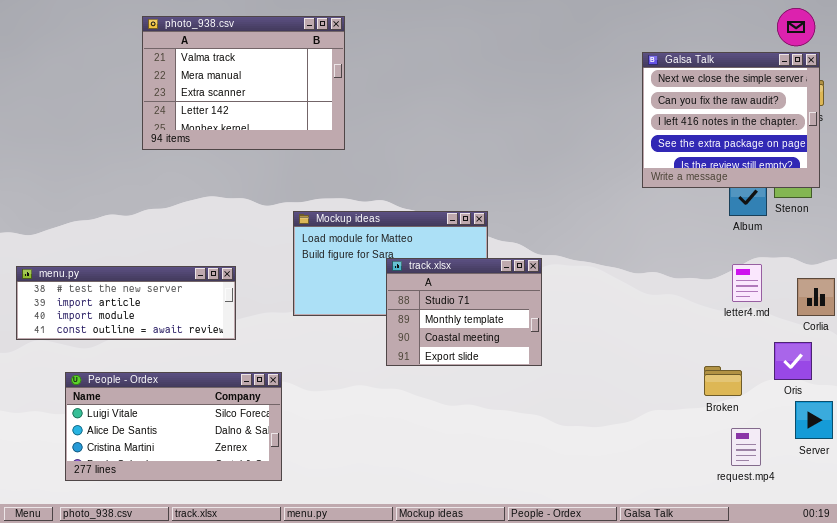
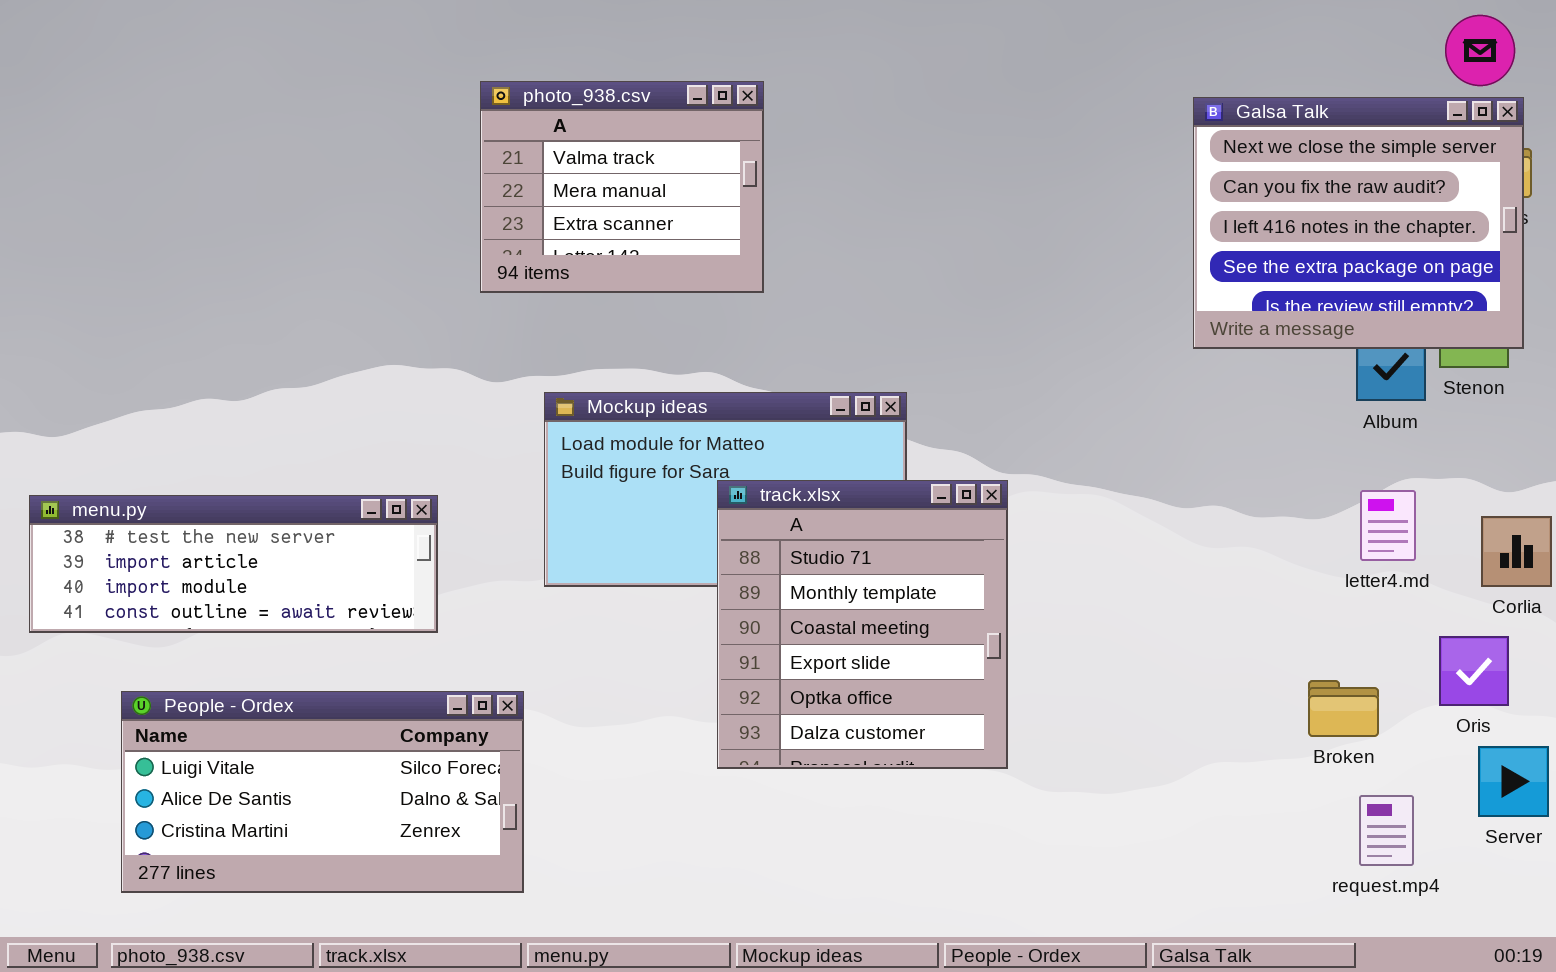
photo_938.csv: [142,16,345,150] -> [480,81,764,293], moved, resized
track.xlsx: [386,258,542,366] -> [717,480,1008,769], resized

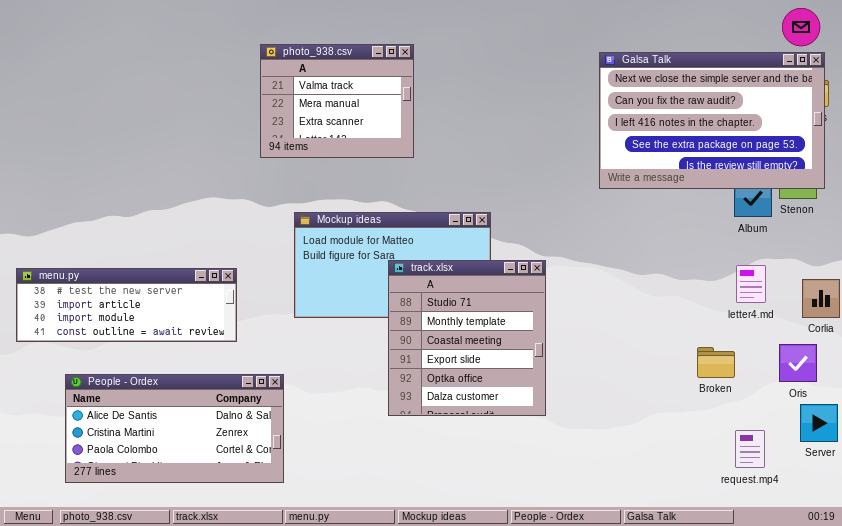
Galsa Talk: [1193,97,1524,349] -> [599,52,825,189], resized
Broken: [1308,680,1379,737] -> [697,347,735,378], moved
People - Ordex: [121,691,524,893] -> [65,374,284,483], scrolled down 1 row

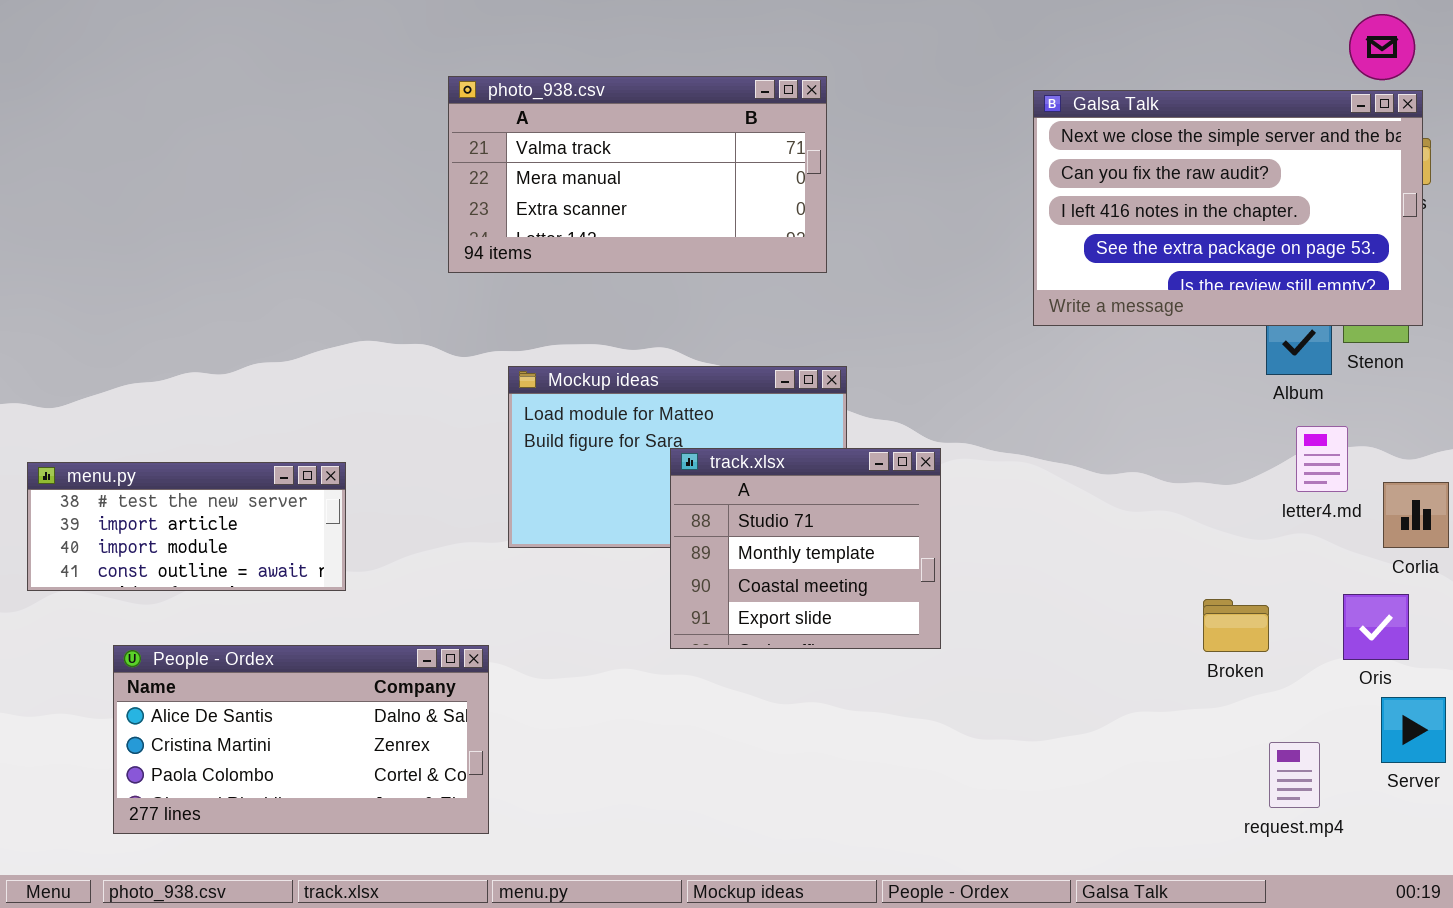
photo_938.csv: [260,44,414,158] -> [448,76,827,273], resized
track.xlsx: [388,260,546,416] -> [670,448,941,649], resized
letter4.md: [736,265,766,303] -> [1296,426,1348,492], moved
menu.py: [16,268,237,342] -> [27,462,346,591], resized

